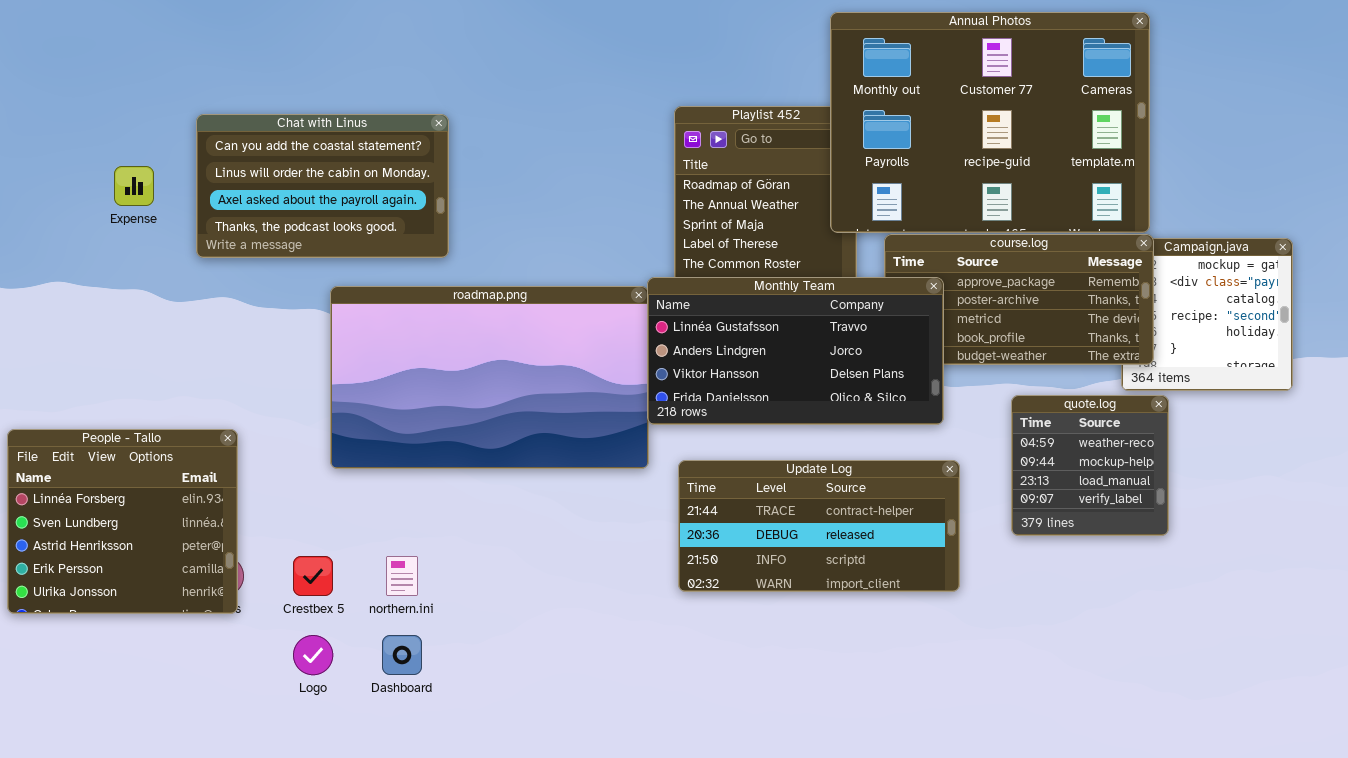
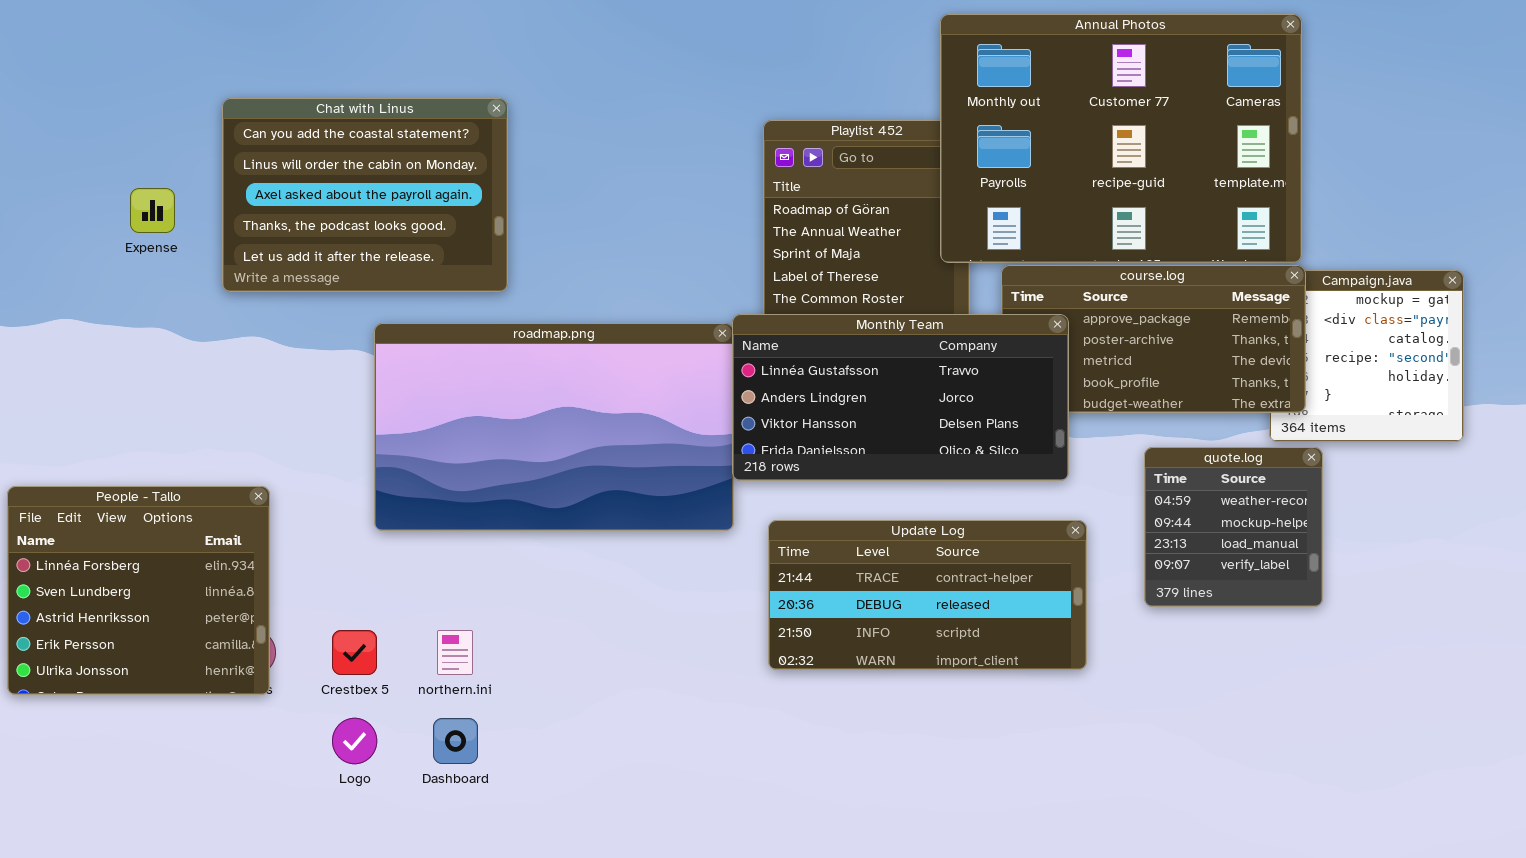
Chat with Linus: [196,114,449,258] -> [222,98,508,292], resized

